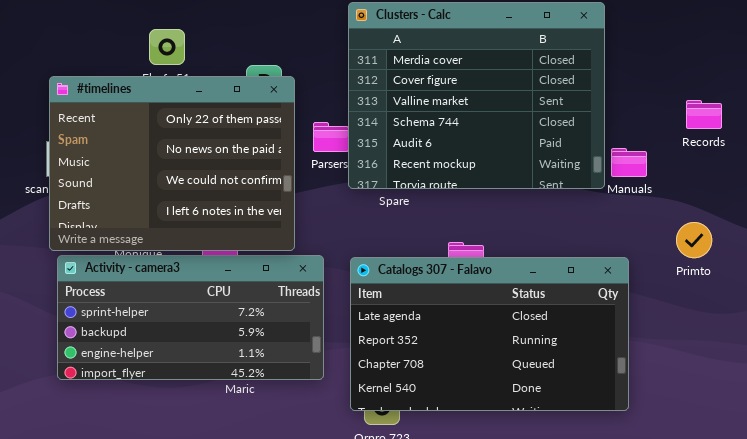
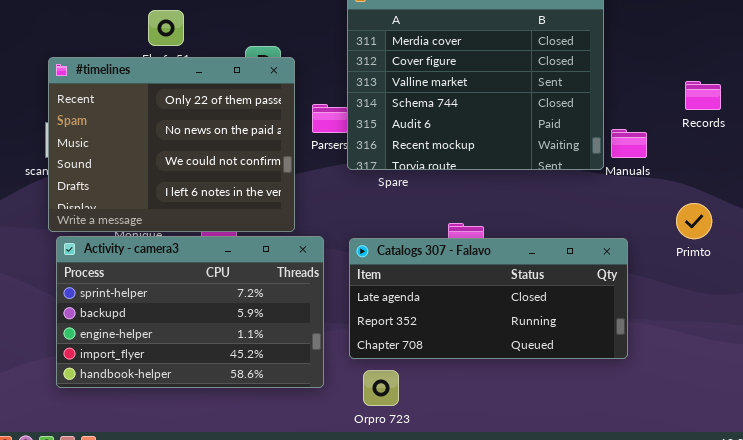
Activity - camera3: [57,255,324,380] -> [56,236,324,388], resized
Catalogs 307 - Falavo: [350,257,629,411] -> [349,238,628,359], resized

